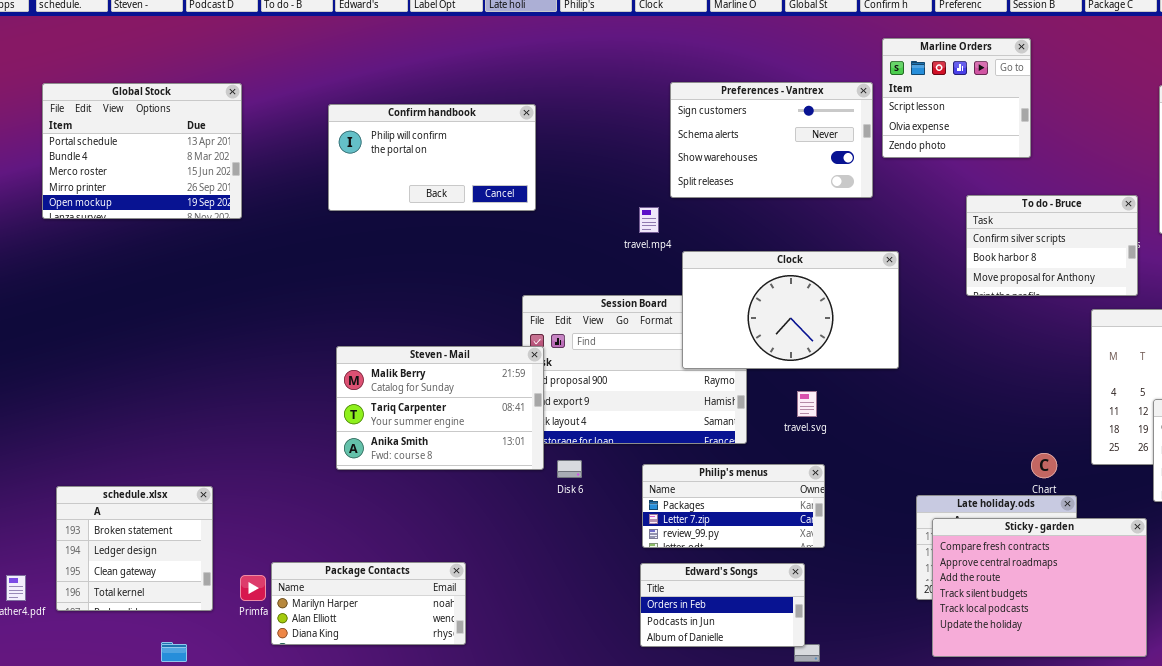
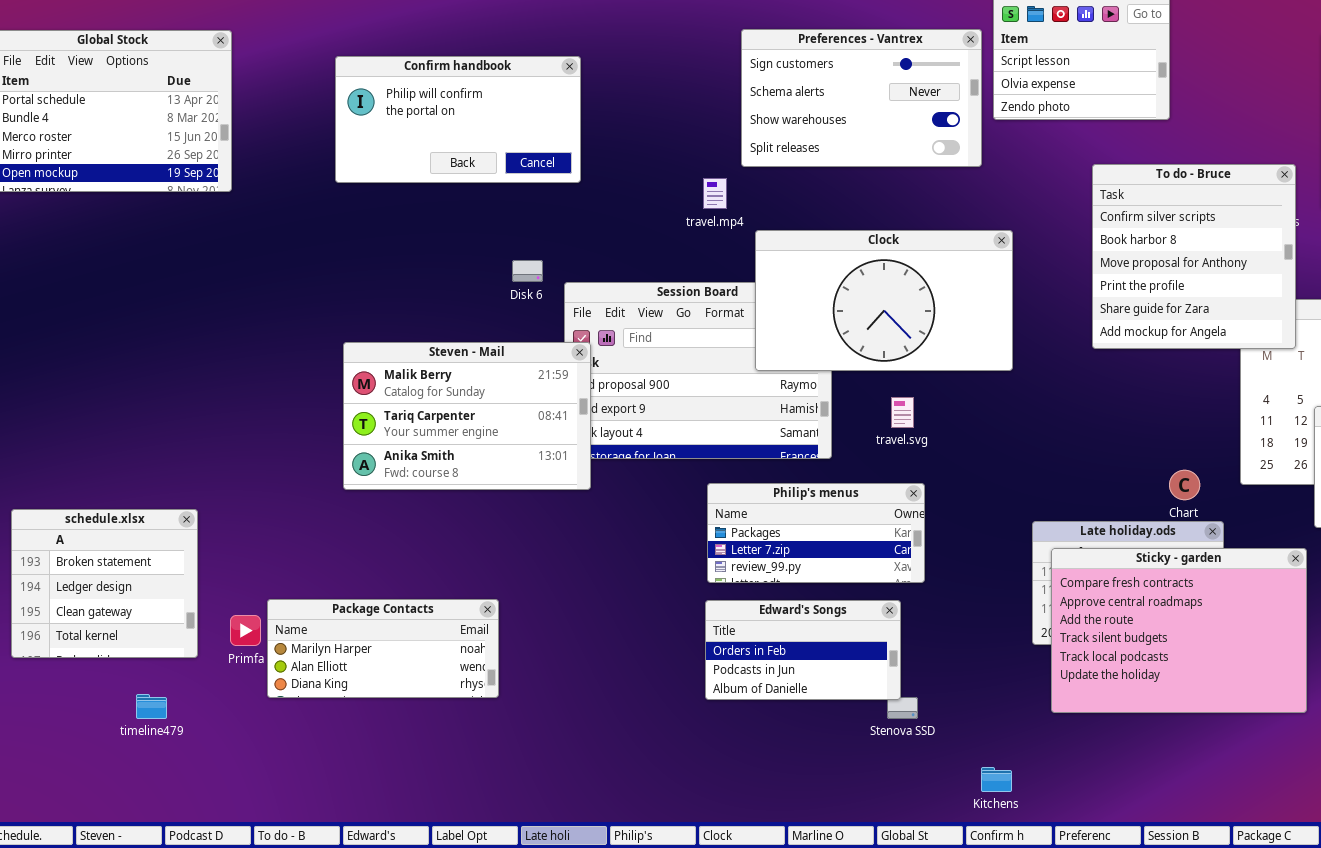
To do - Bruce: [966,195,1138,296] -> [1092,164,1296,349], resized
Disk 6: [557,460,582,478] -> [512,260,543,282], moved

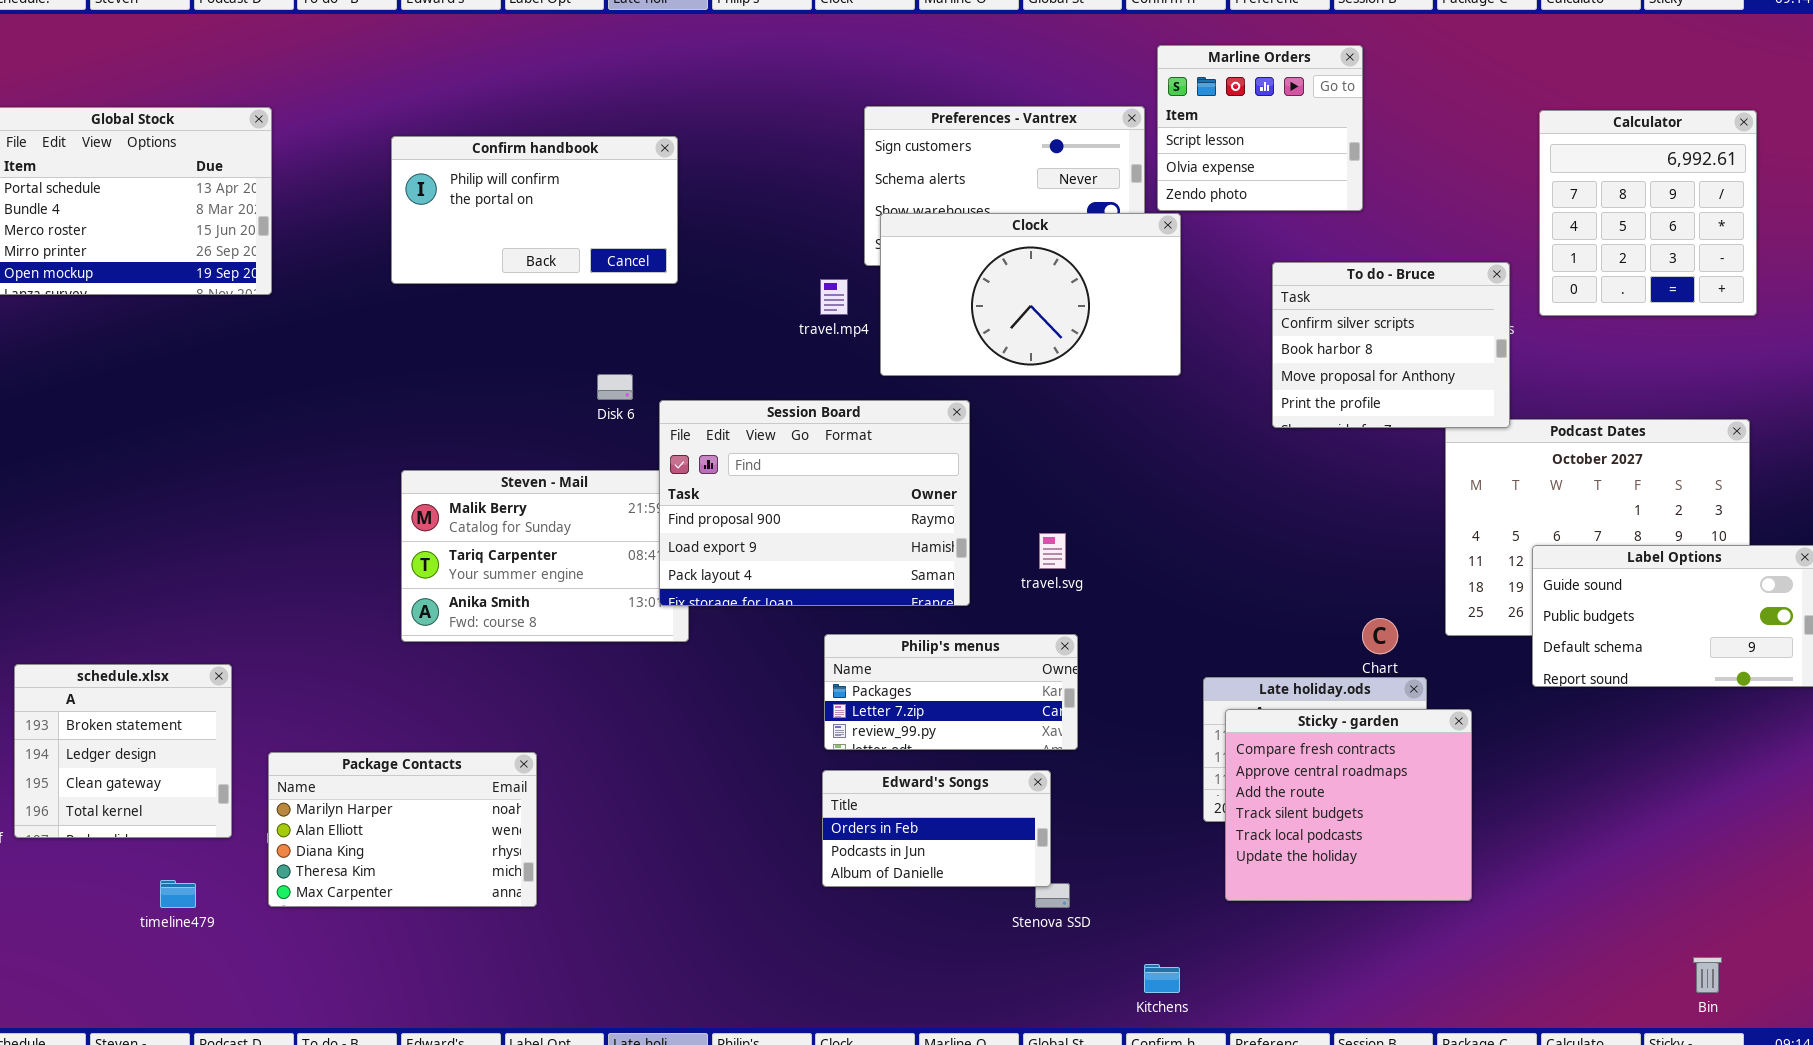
To do - Bruce: [1092,164,1296,349] -> [1272,262,1510,428], resized
Clock: [755,230,1013,371] -> [880,213,1181,376], moved
Session Board: [564,282,832,459] -> [659,400,970,606], raised
Sticky - garden: [1051,548,1307,713] -> [1225,709,1472,901], resized
Package Contacts: [267,599,499,698] -> [268,752,537,907], moved, resized

